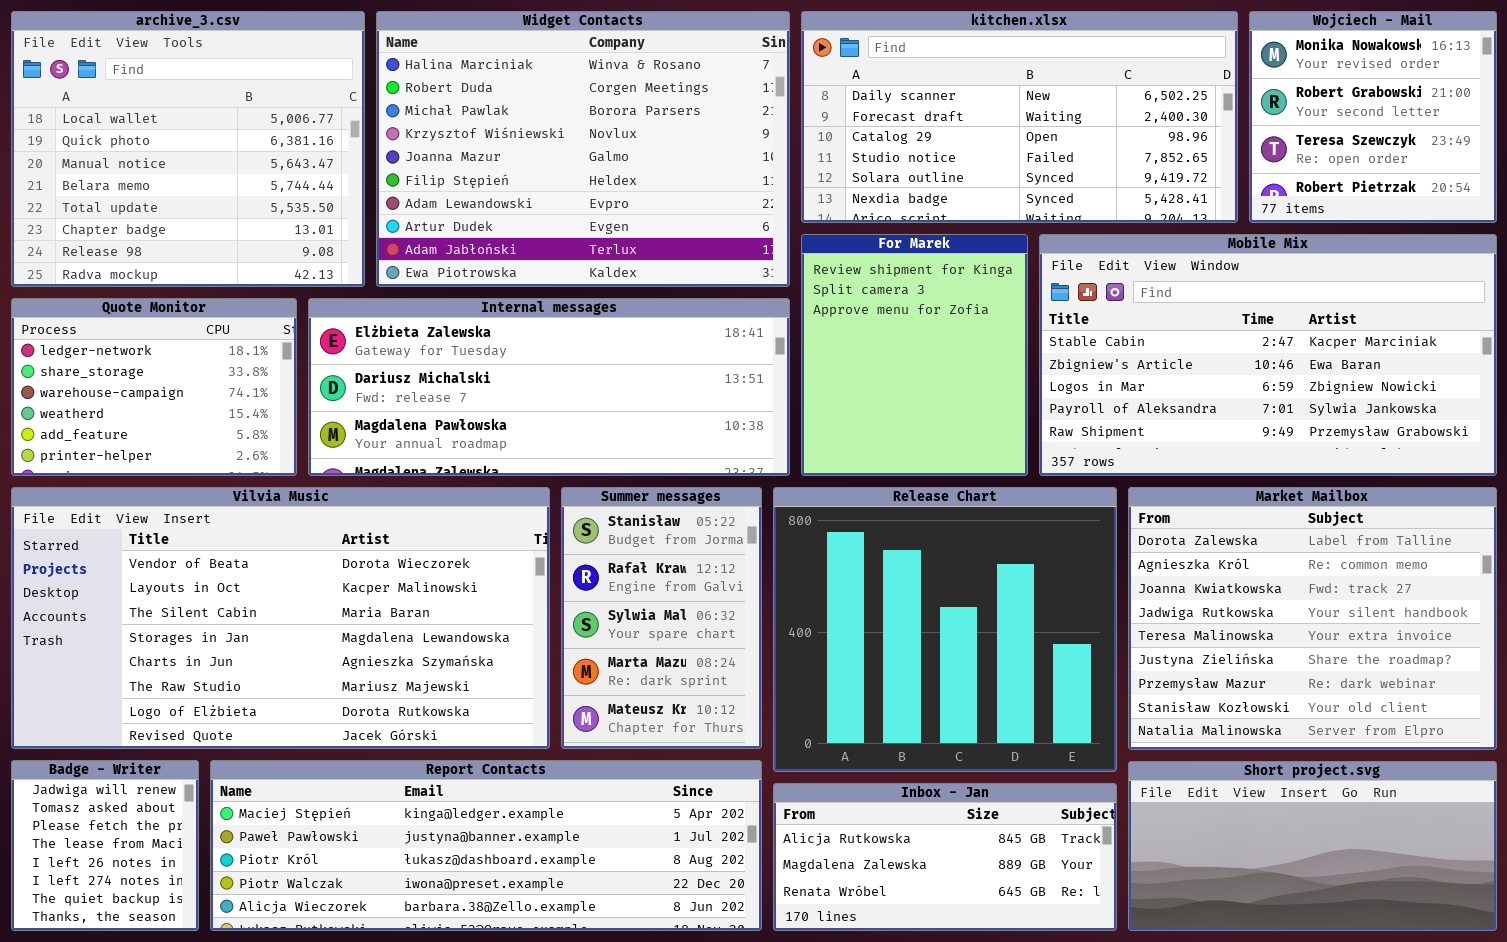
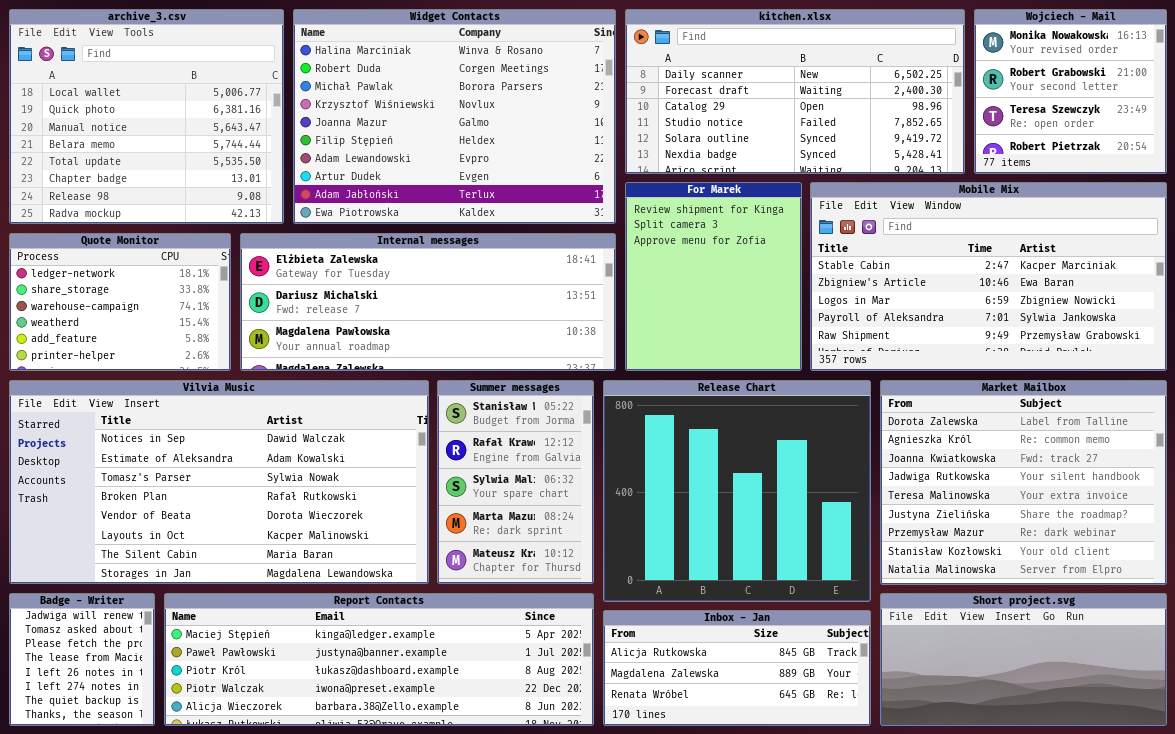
Vilvia Music: [11,487,550,749] -> [9,380,429,584], scrolled up 4 rows

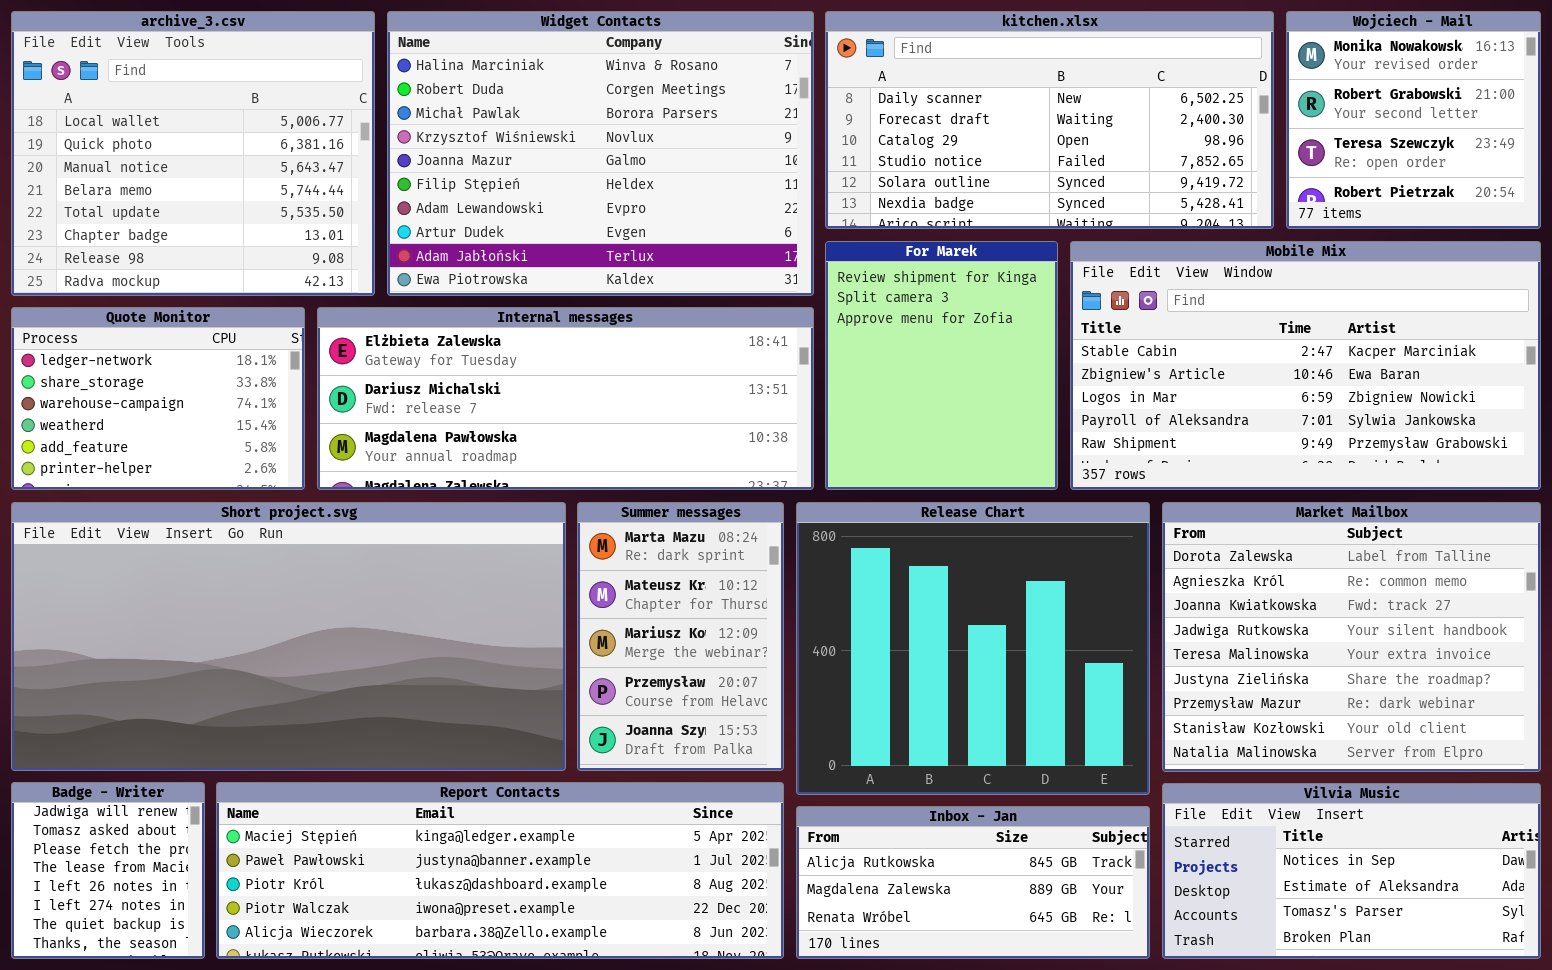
Vilvia Music: [9,380,429,584] -> [1162,783,1541,959], moved, resized
Summer messages: [437,380,594,584] -> [577,502,784,771], scrolled down 3 rows
Short project.svg: [880,593,1167,726] -> [11,502,566,771], moved, resized

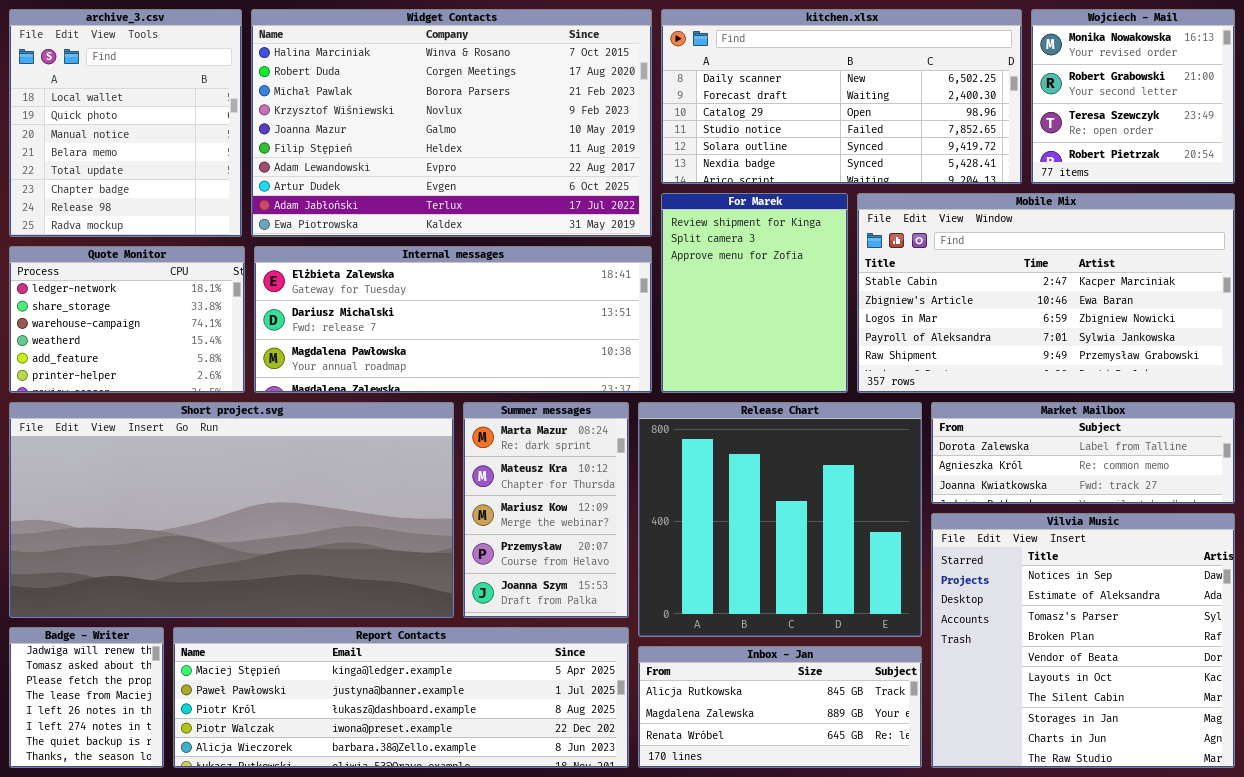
archive_3.csv: [11,11,375,296] -> [9,9,242,237], resized
Widget Contacts: [387,11,814,296] -> [251,9,652,237], resized
Market Mailbox: [1162,502,1541,772] -> [931,402,1235,504], resized
Vilvia Music: [1162,783,1541,959] -> [931,513,1235,768], resized

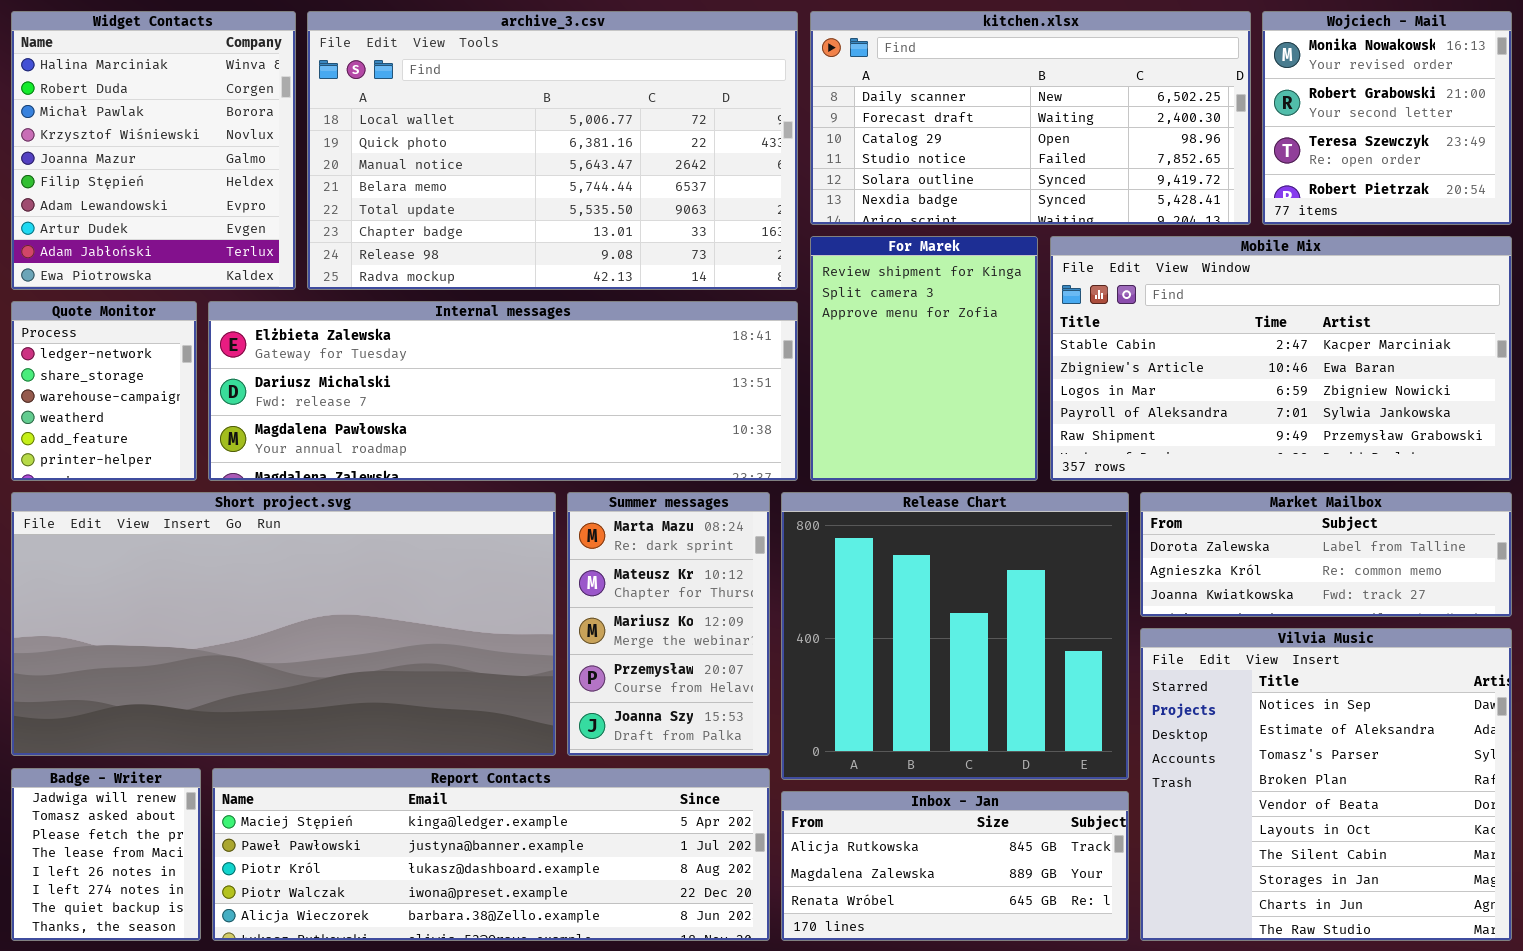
archive_3.csv: [9,9,242,237] -> [307,11,798,290], moved, resized
Widget Contacts: [251,9,652,237] -> [11,11,296,290], moved, resized
Quote Monitor: [9,246,245,393] -> [11,301,197,481], resized
Internal messages: [254,246,652,393] -> [208,301,798,481], resized

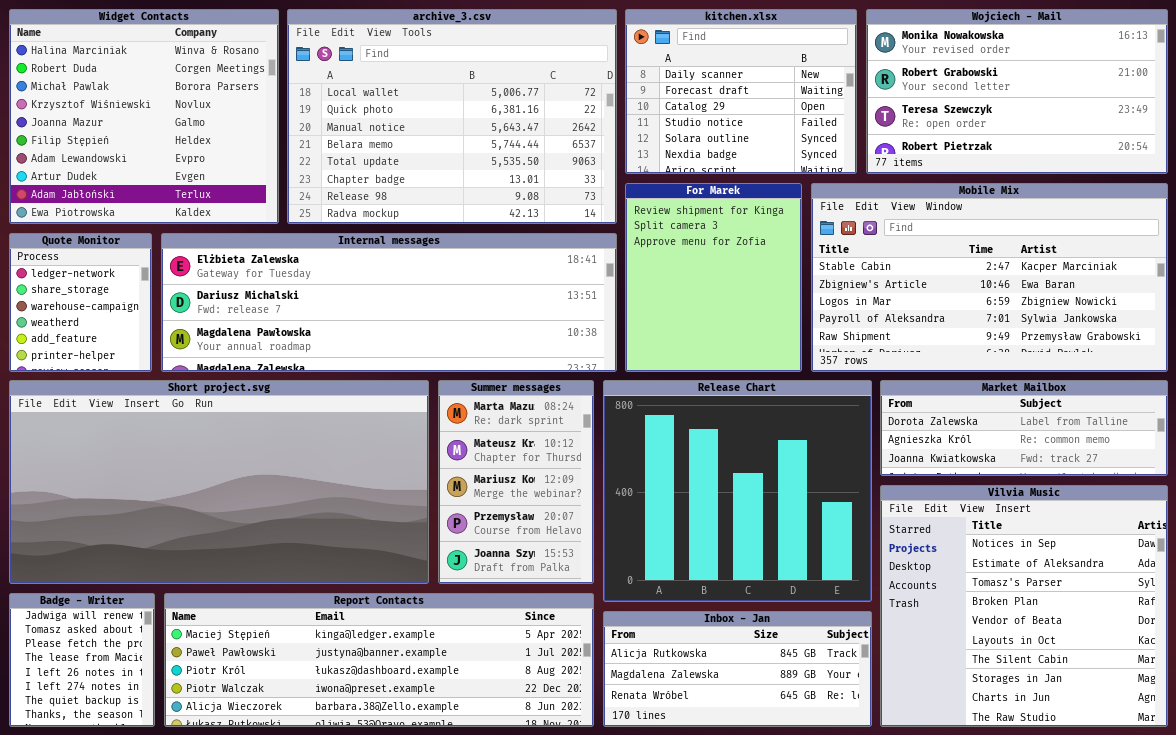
Widget Contacts: [11,11,296,290] -> [9,9,279,224], resized
archive_3.csv: [307,11,798,290] -> [287,9,617,224], resized
kitchen.xlsx: [810,11,1251,225] -> [625,9,857,174], resized
Wojciech - Mail: [1262,11,1512,225] -> [866,9,1168,174], resized

